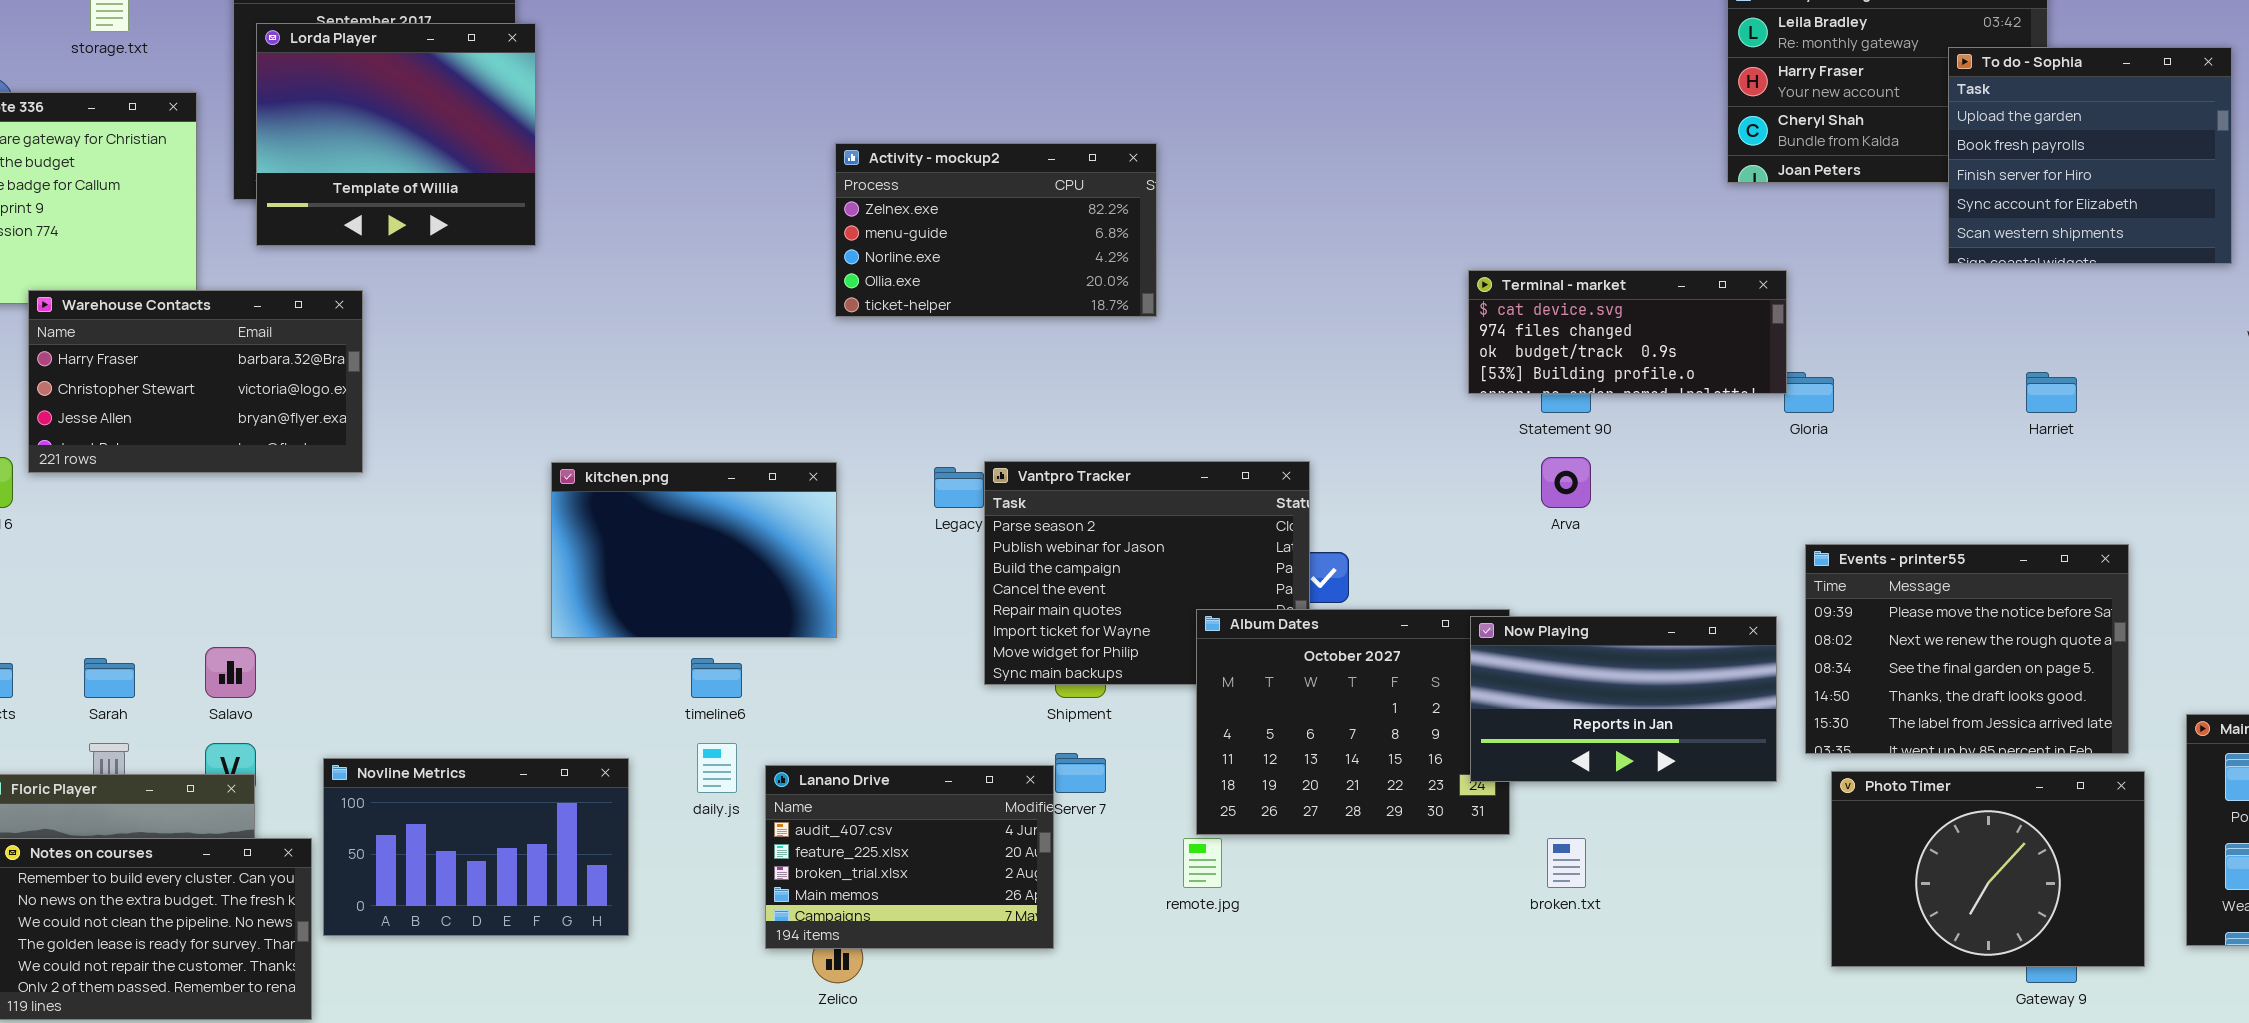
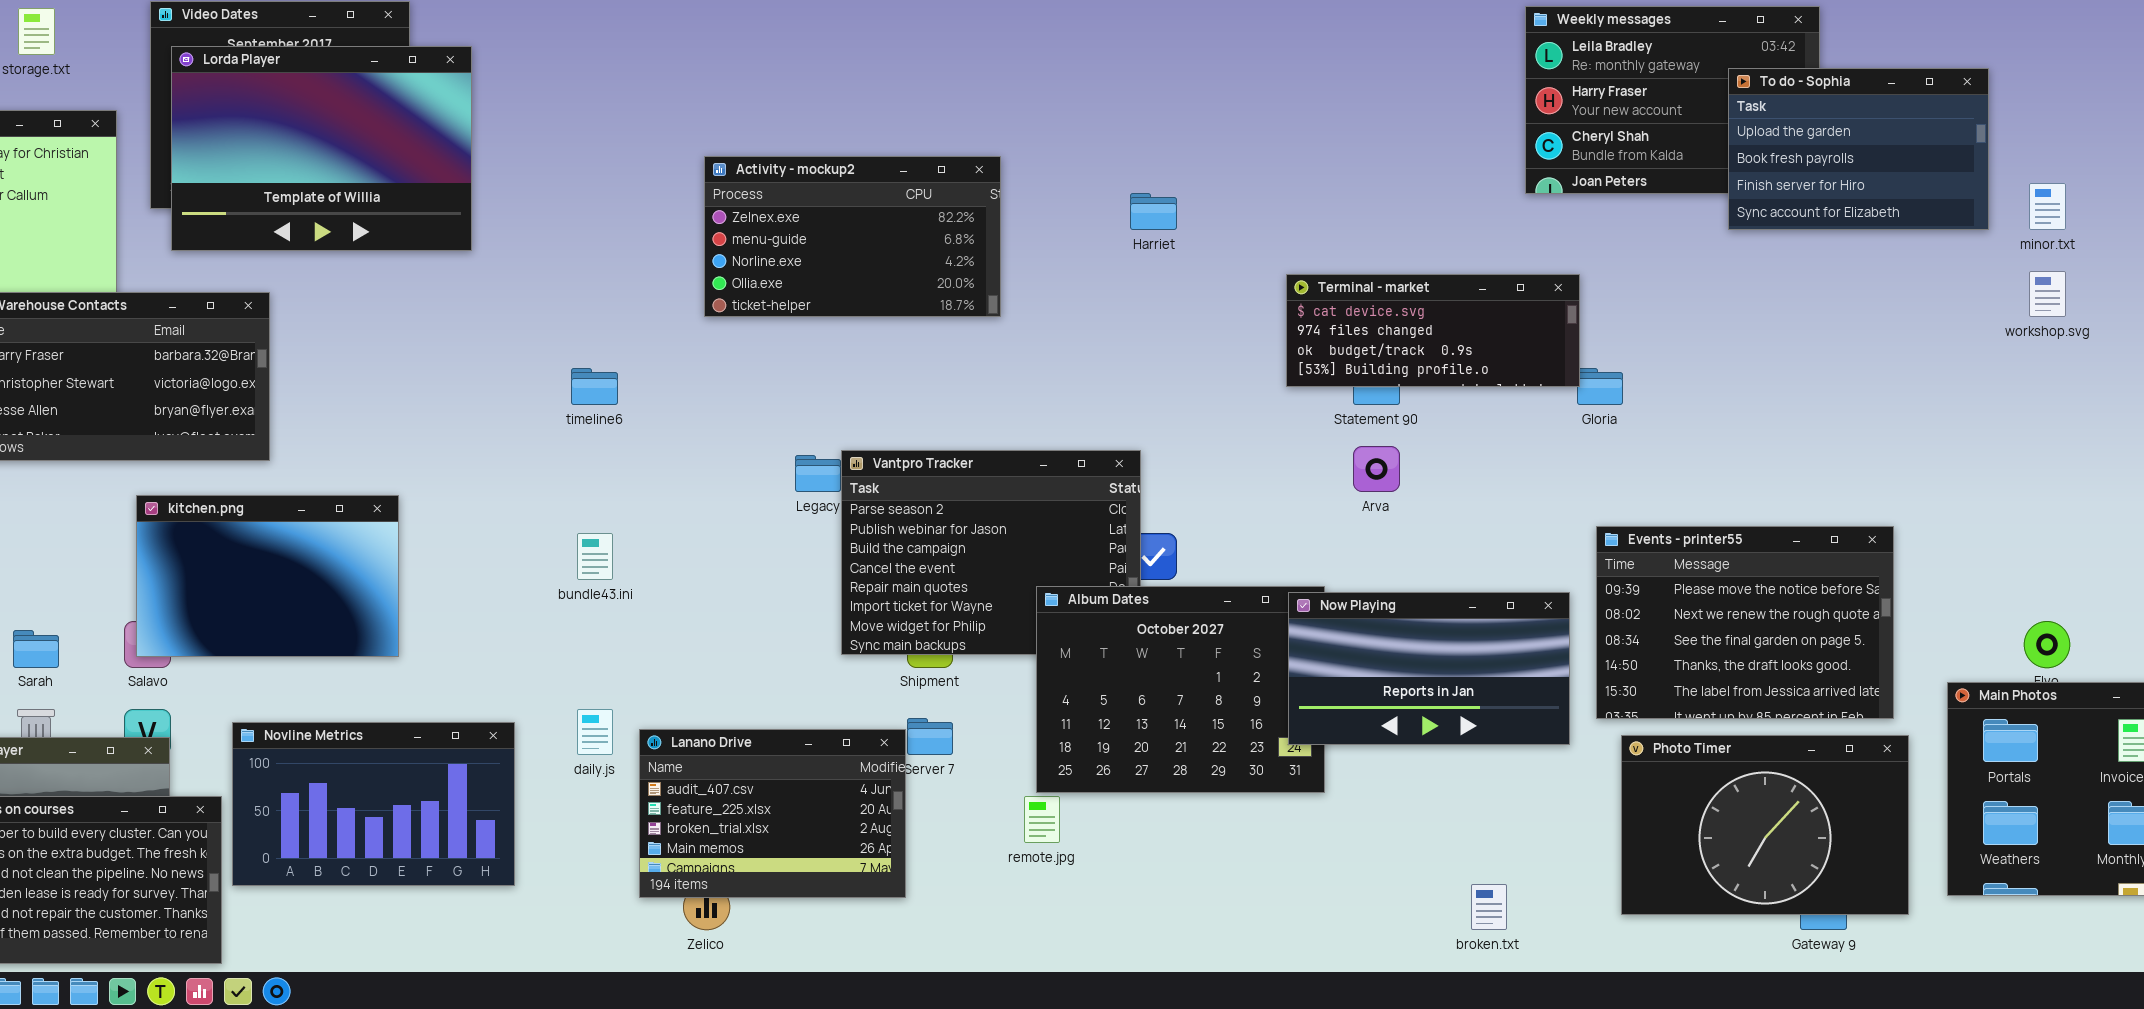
Lorda Player: [256,23,536,246] -> [171,46,472,251], resized
To do - Sophia: [1948,47,2232,264] -> [1728,68,1989,230], resized
Harriet: [2026,372,2077,413] -> [1130,193,1177,230], moved
kitchen.png: [551,462,837,638] -> [136,495,399,657], moved
timeline6: [691,658,742,698] -> [571,368,618,405], moved
broken.txt: [1547,838,1586,888] -> [1471,884,1507,930], moved

